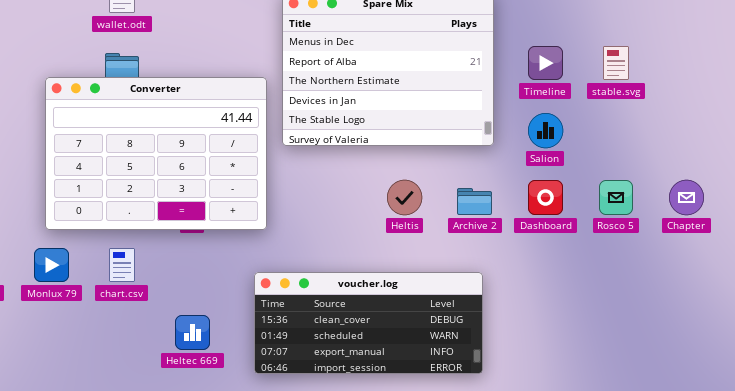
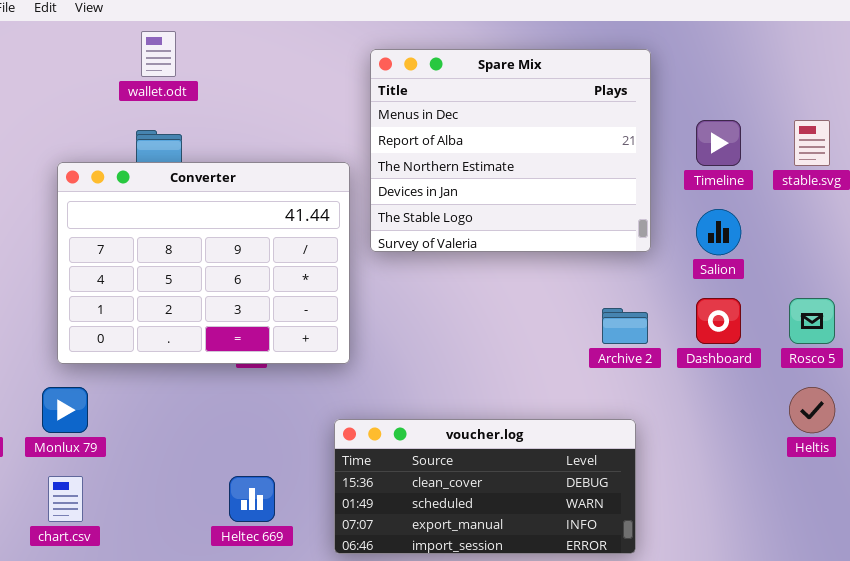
Heltis: [387,180,422,215] -> [789,387,835,433], moved
chart.csv: [109,248,135,282] -> [48,476,83,522], moved

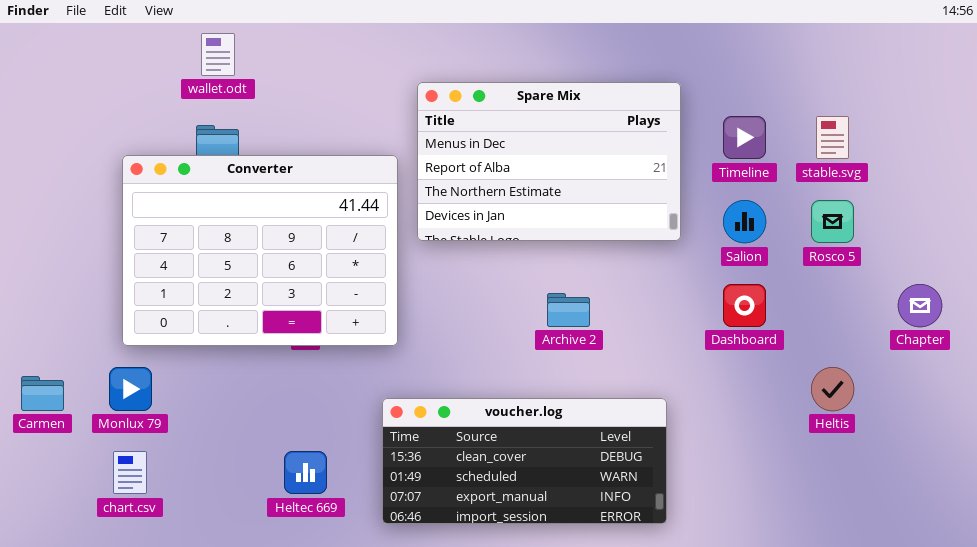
Spare Mix: [370,49,651,252] -> [417,82,681,241], resized
Rosco 5: [789,298,835,344] -> [811,200,854,243], moved
Archive 2: [602,308,648,344] -> [547,293,590,327], moved

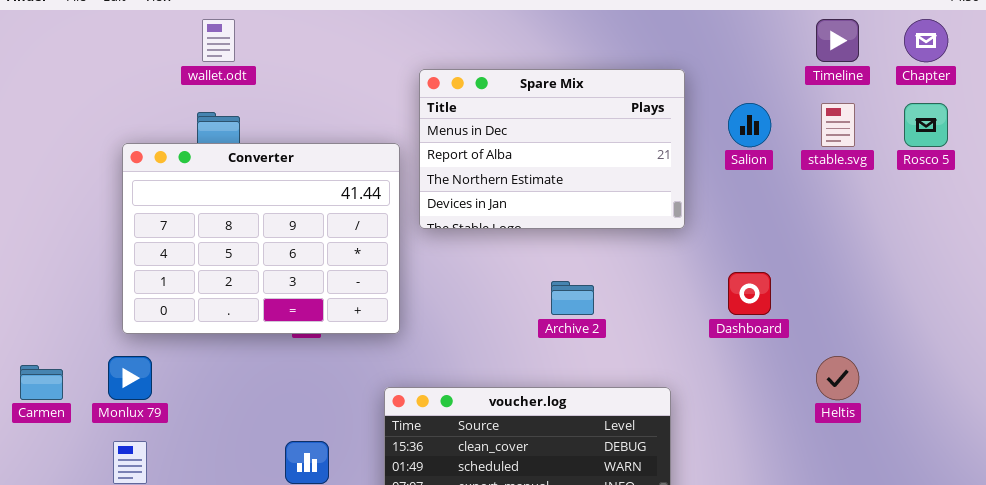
Timeline: [723,116,766,159] -> [816,19,859,62], moved
Salion: [723,200,766,243] -> [728,103,771,147], moved
Rosco 5: [811,200,854,243] -> [904,103,948,147], moved
Chapter: [898,284,942,327] -> [904,19,948,62], moved

